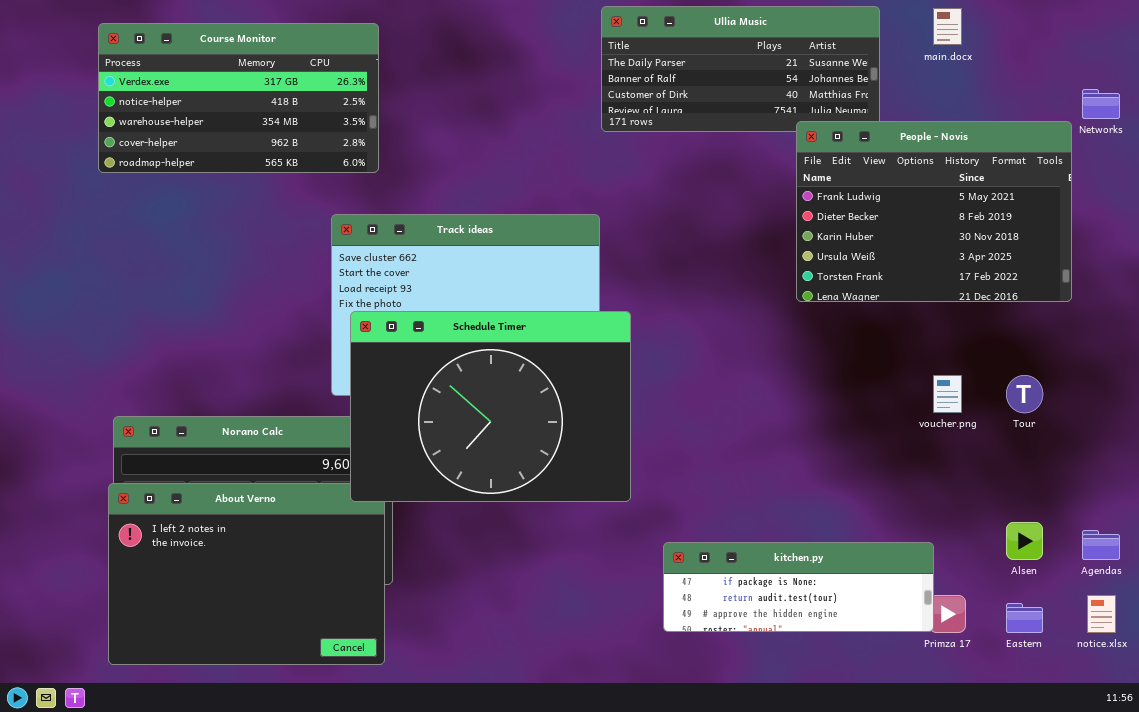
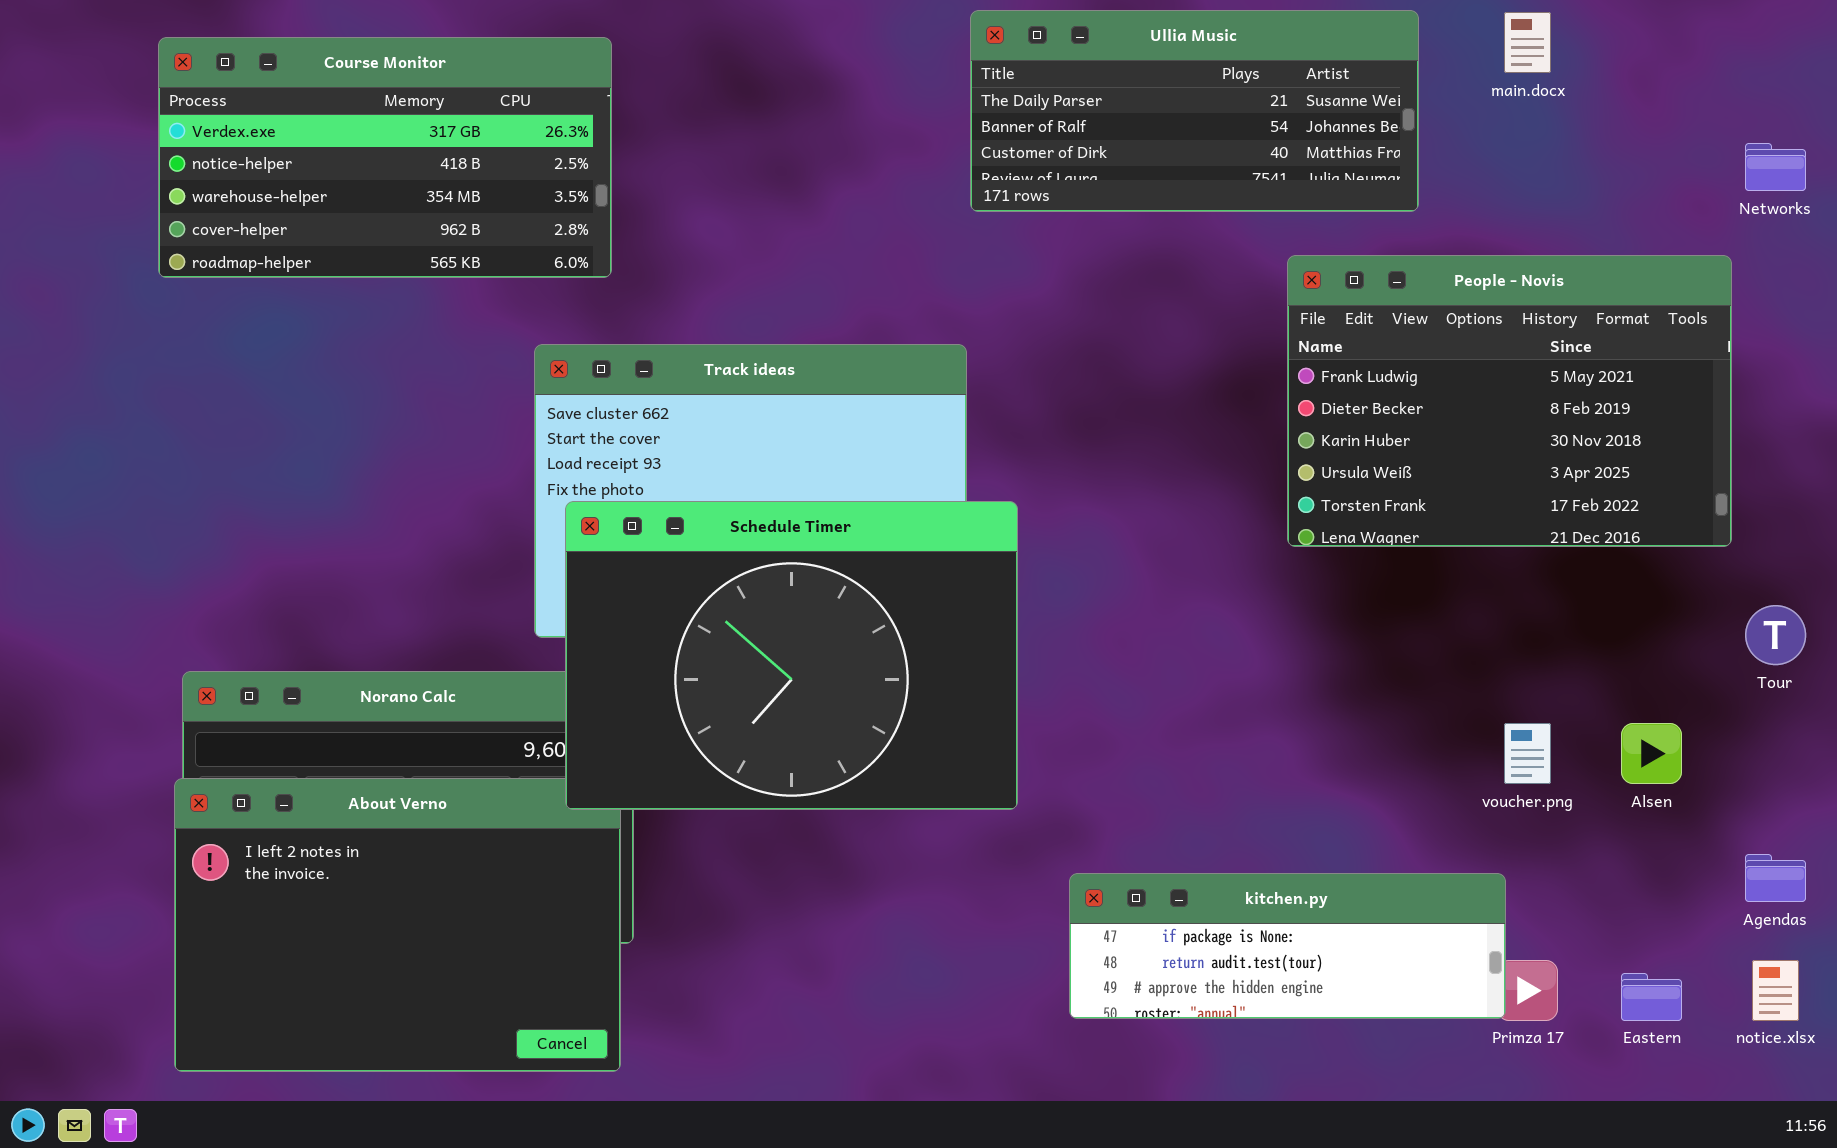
People - Novis: [796,121,1072,302] -> [1287,255,1732,547], moved
voucher.png: [933,375,962,413] -> [1504,723,1551,784], moved
Tour: [1006,375,1043,413] -> [1745,605,1806,665], moved
Alsen: [1006,522,1043,560] -> [1621,723,1682,784], moved

